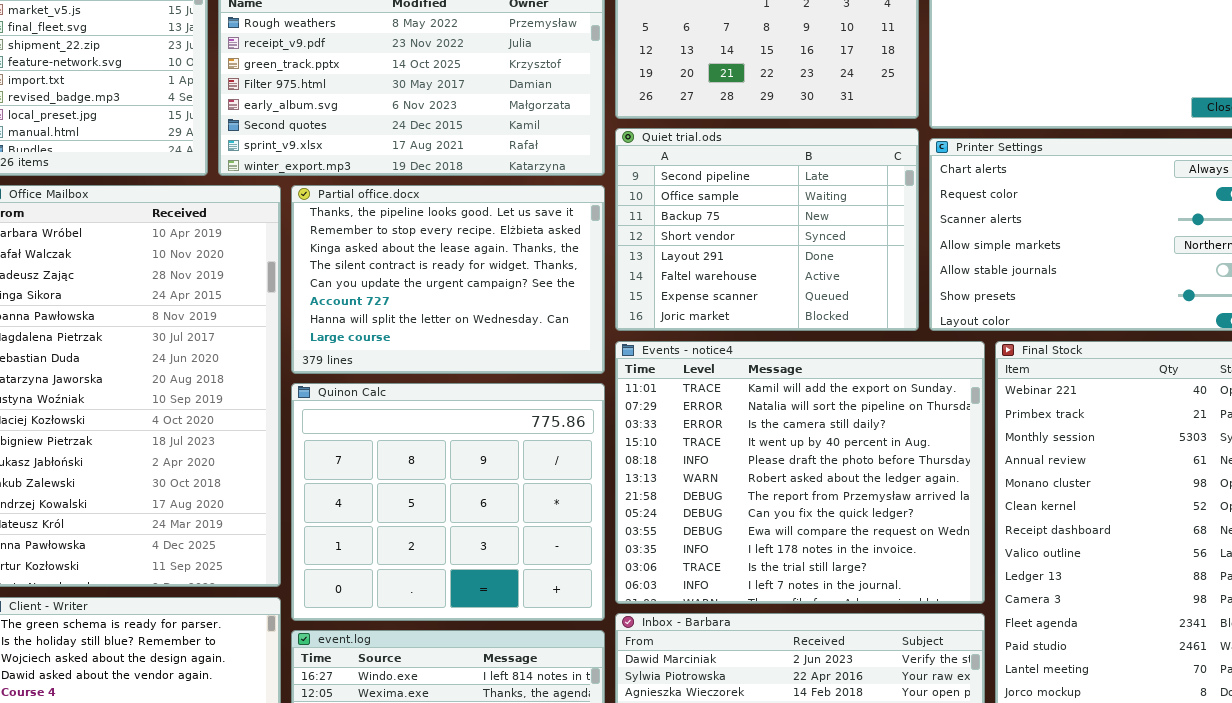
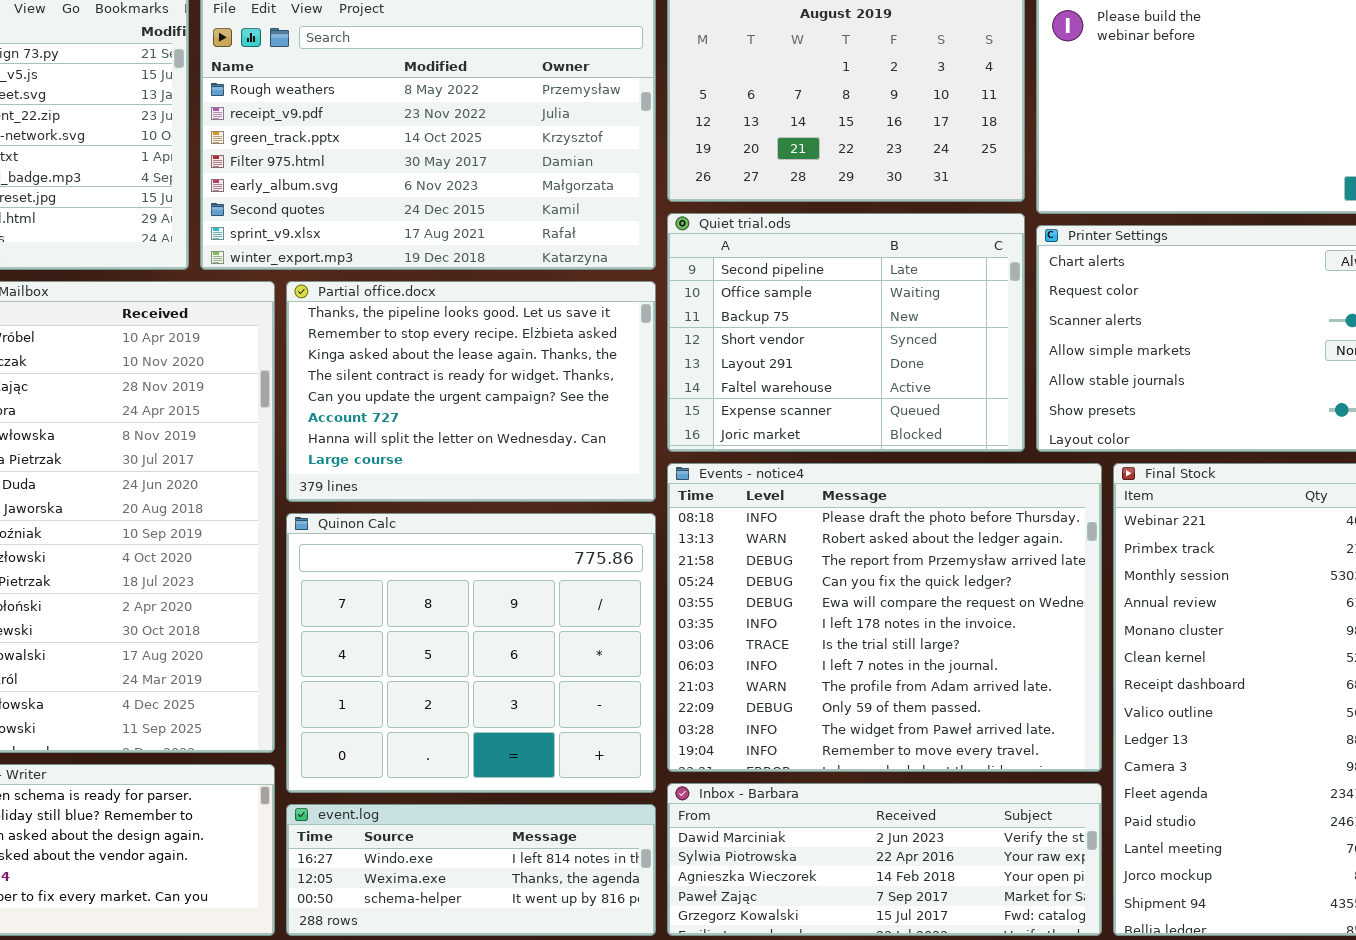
Events - notice4: [615,341,985,604] -> [667,463,1102,772], scrolled down 4 rows

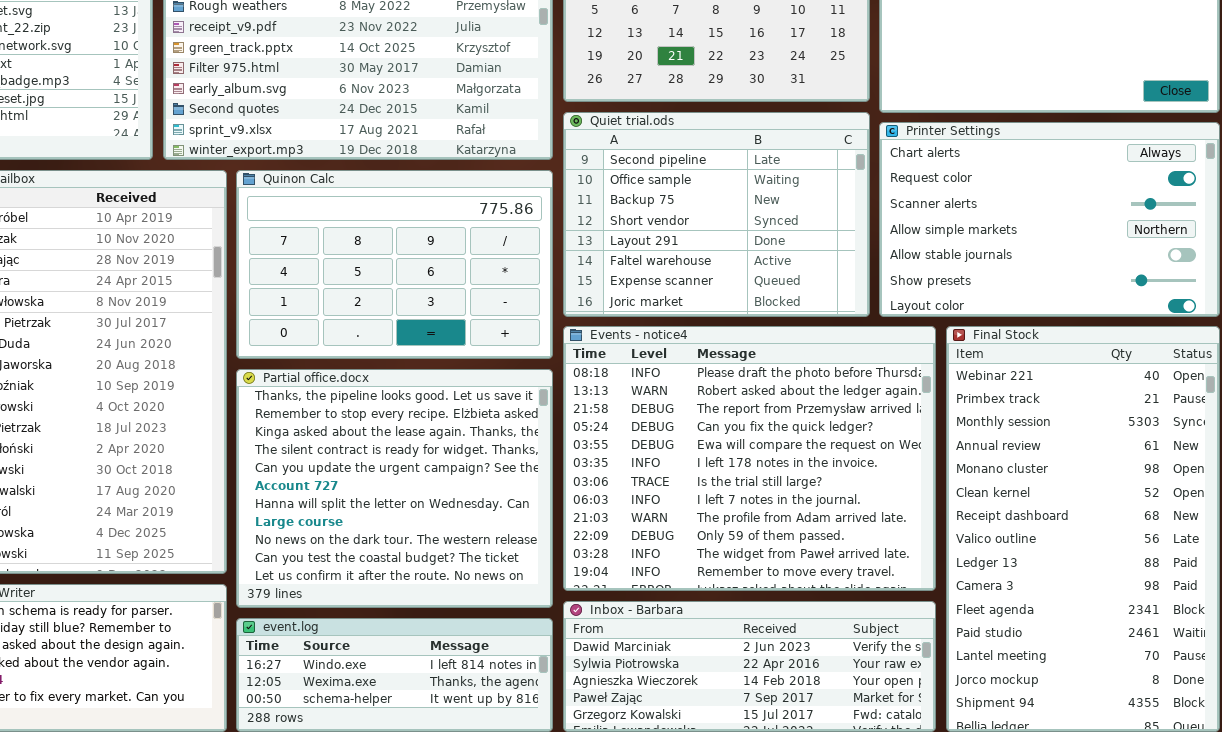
Partial office.docx: [286,281,656,502] -> [236,369,553,608], moved, resized
Quinon Calc: [286,513,656,793] -> [236,170,553,359], moved, resized

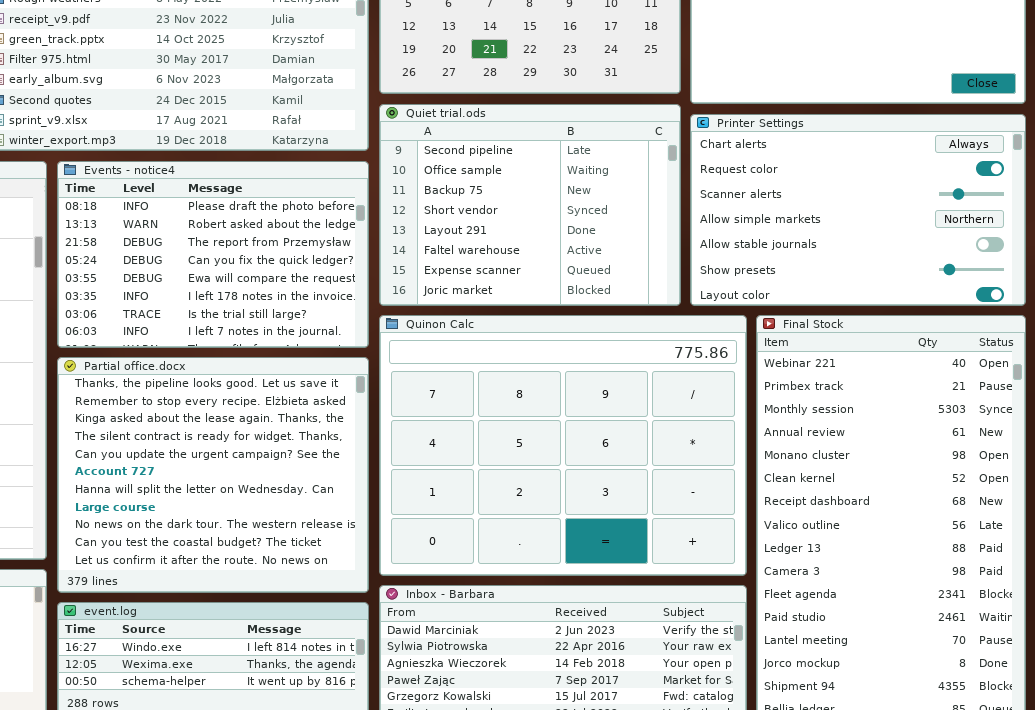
Quinon Calc: [236,170,553,359] -> [379,315,747,576], moved, resized
Events - notice4: [563,326,936,591] -> [57,161,369,348], moved, resized

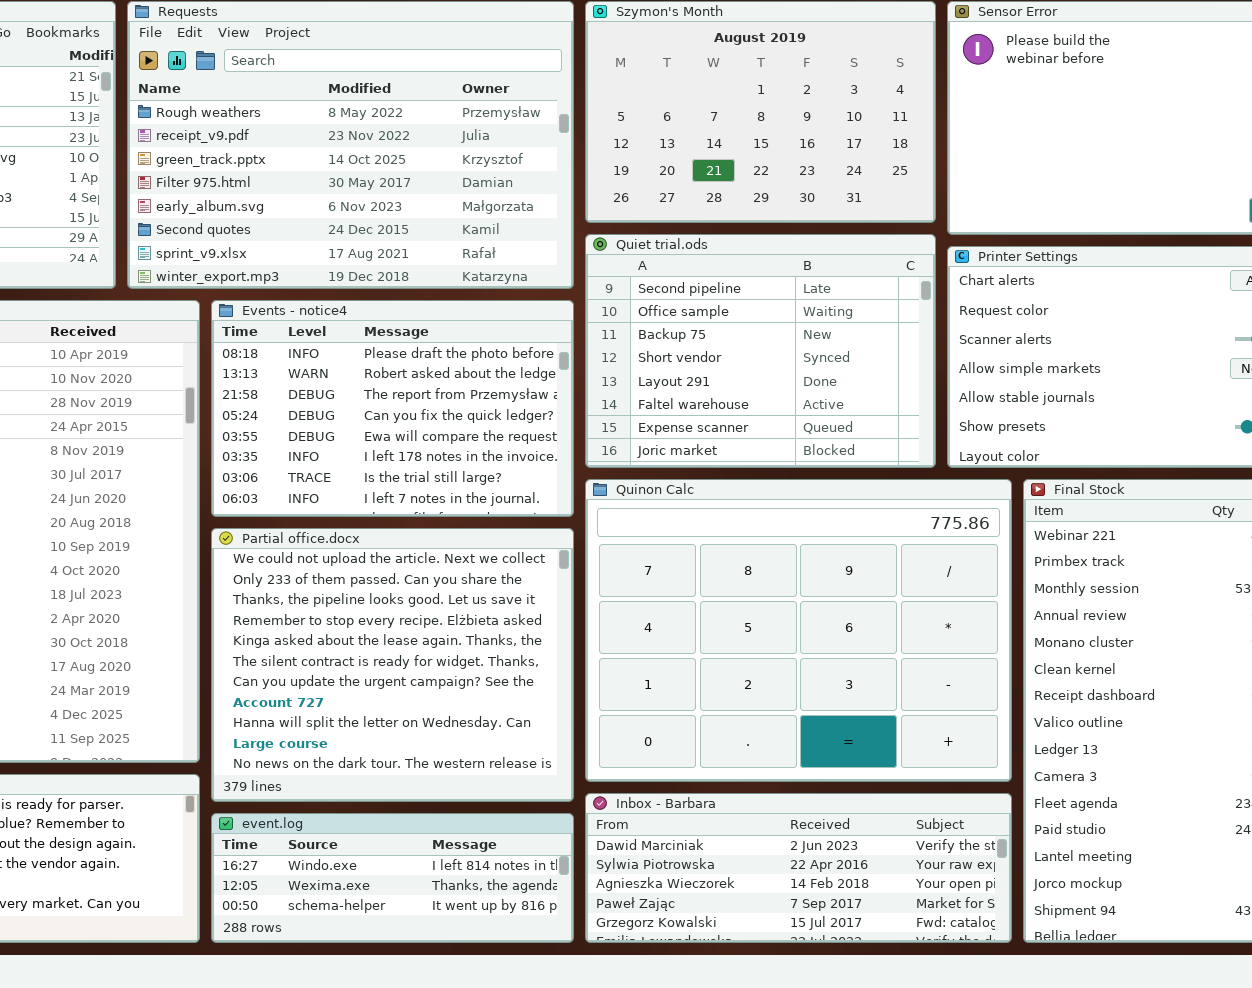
Partial office.docx: [57,357,369,593] -> [211,528,574,802], scrolled up 2 rows

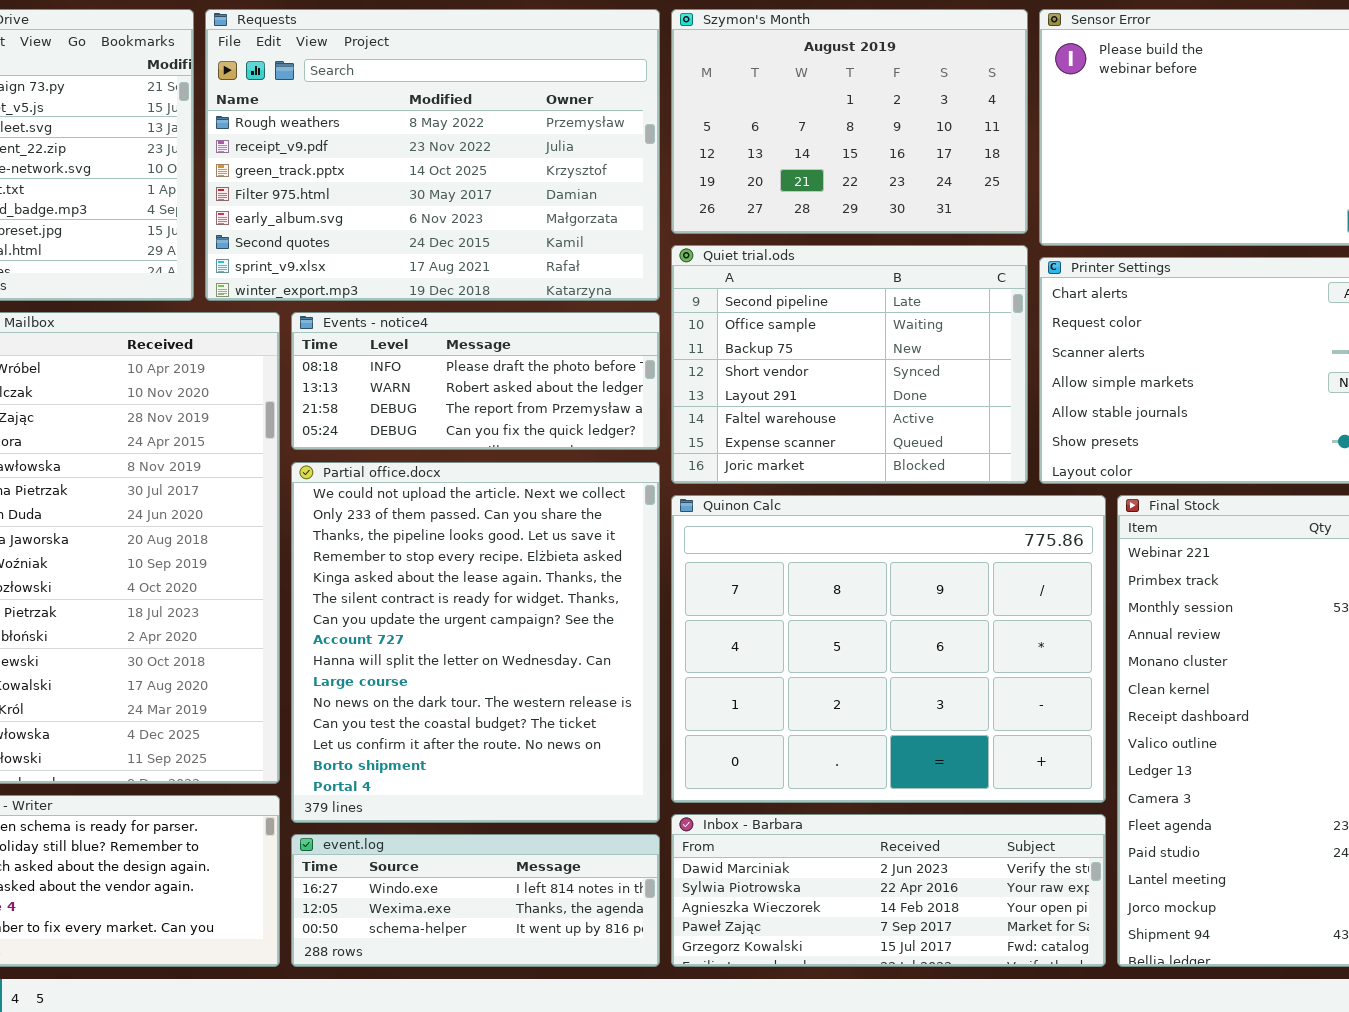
Events - notice4: [211,300,574,517] -> [291,312,660,450], resized
Partial office.docx: [211,528,574,802] -> [291,462,660,823], resized

